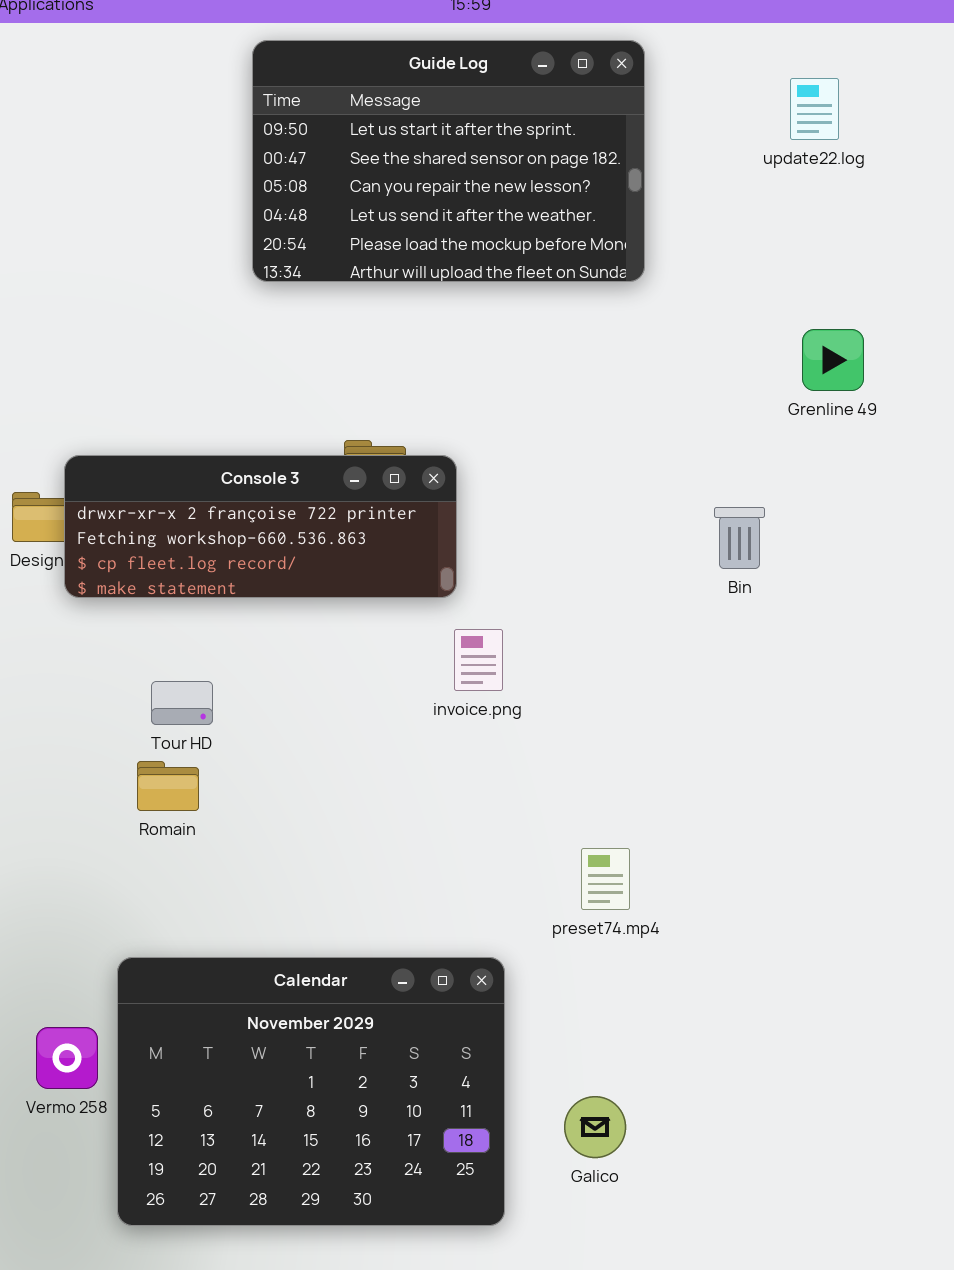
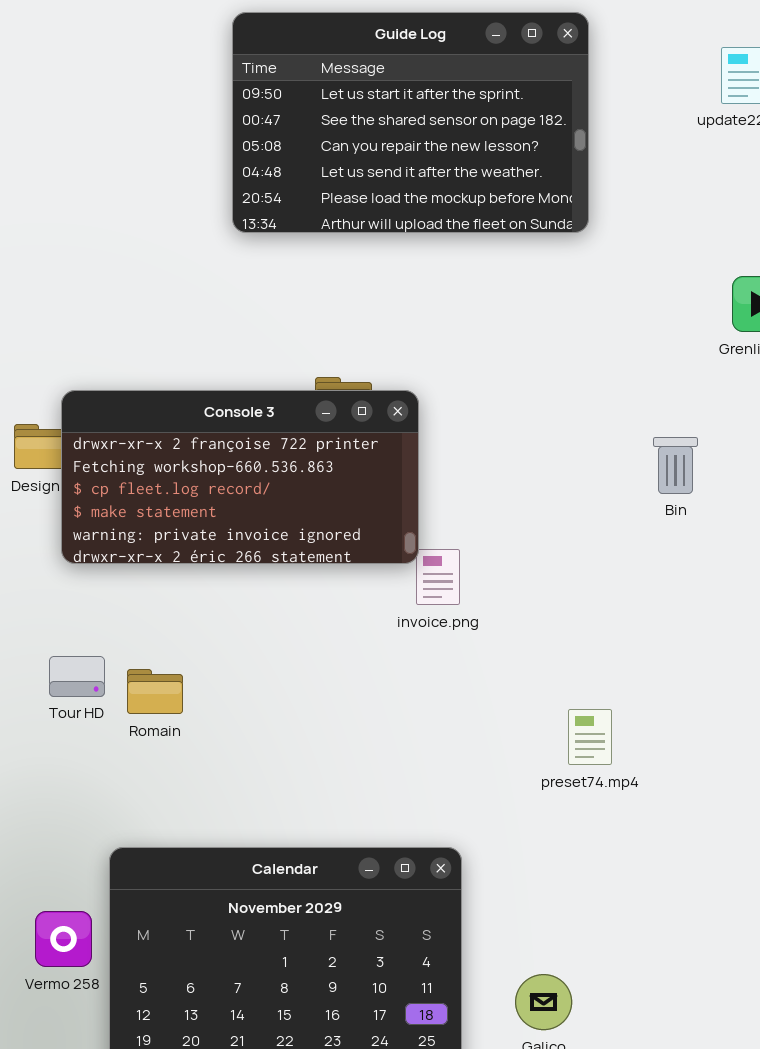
Console 3: [64,455,457,598] -> [61,390,419,564], resized
Tour HD: [151,681,213,725] -> [49,656,105,697], moved
preset74.mp4: [581,848,630,910] -> [568,709,612,765], moved

